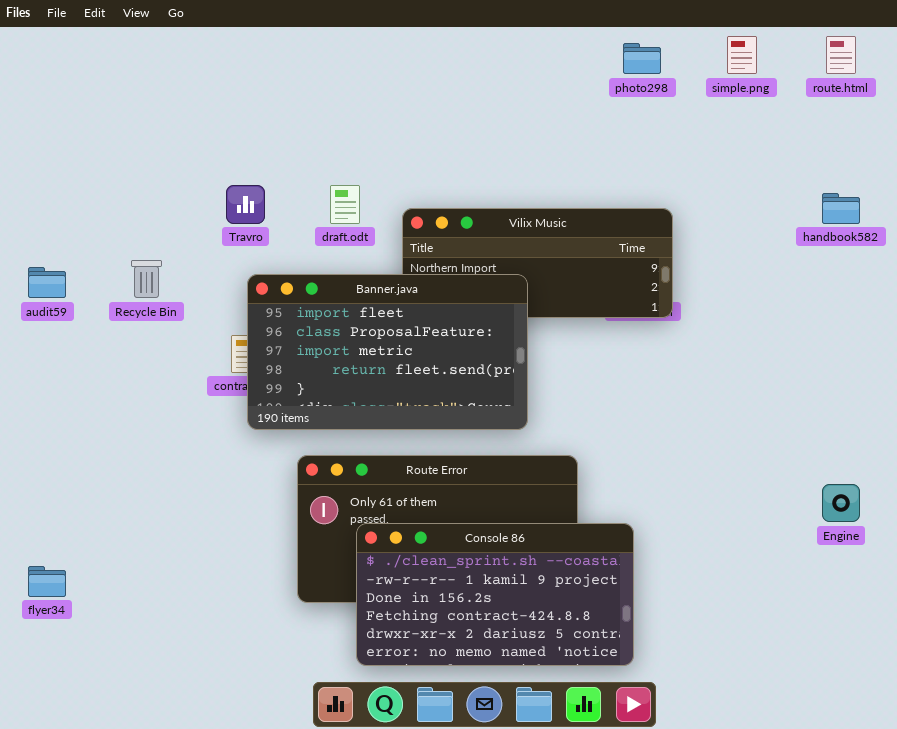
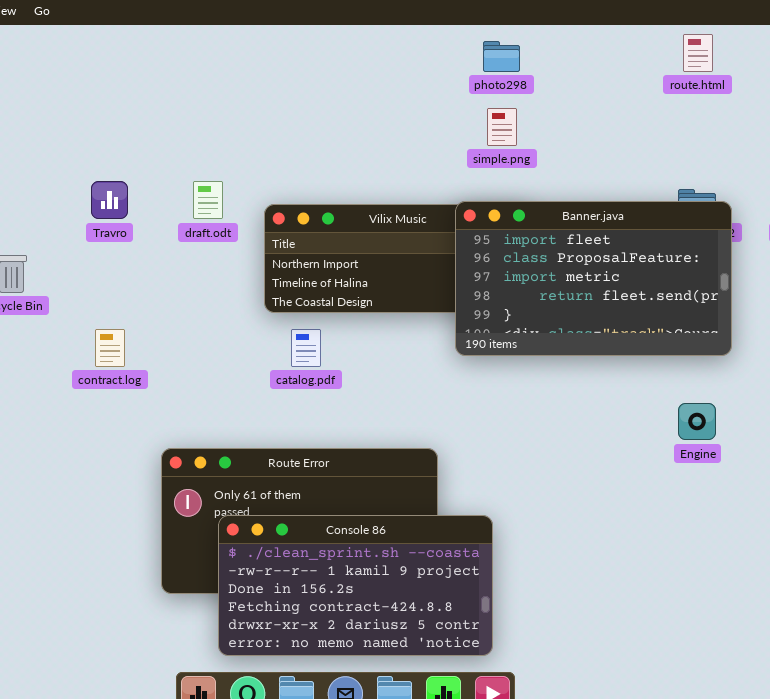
simple.png: [727,36,757,74] -> [487,108,517,146], moved
Banner.java: [247,274,528,430] -> [455,201,732,356], moved
Engine: [822,484,860,522] -> [678,403,716,440], moved

